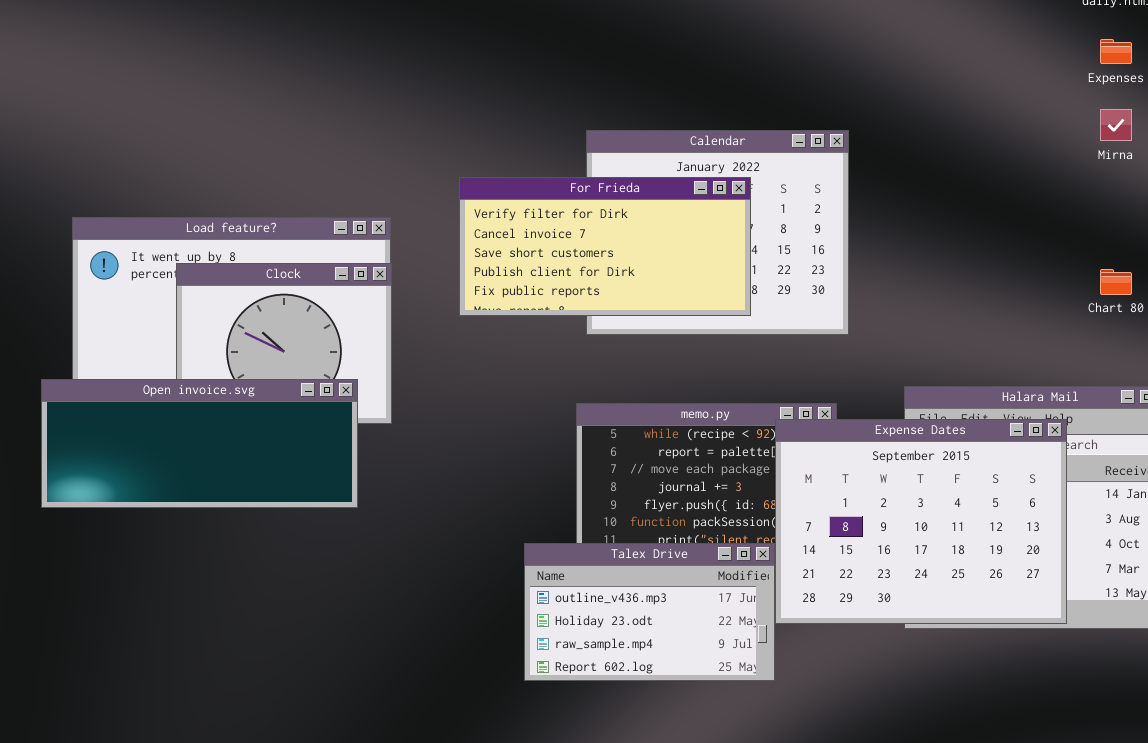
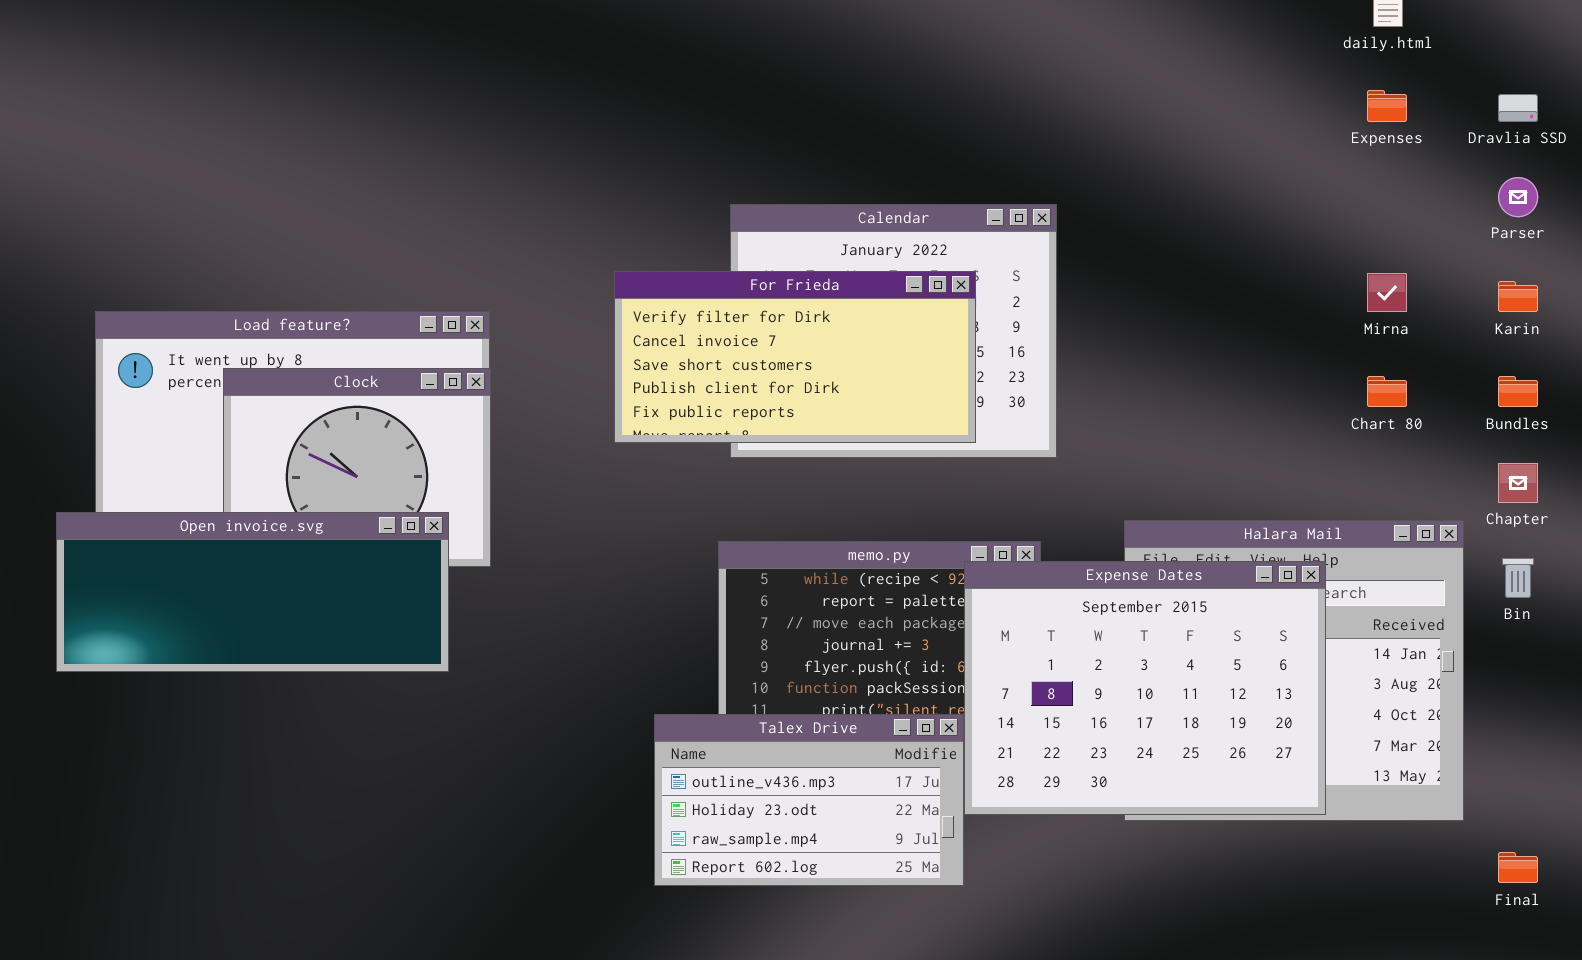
Mirna: [1100,109,1132,141] -> [1367,273,1407,312], moved
For Frieda: [459,177,751,316] -> [614,271,976,443], moved

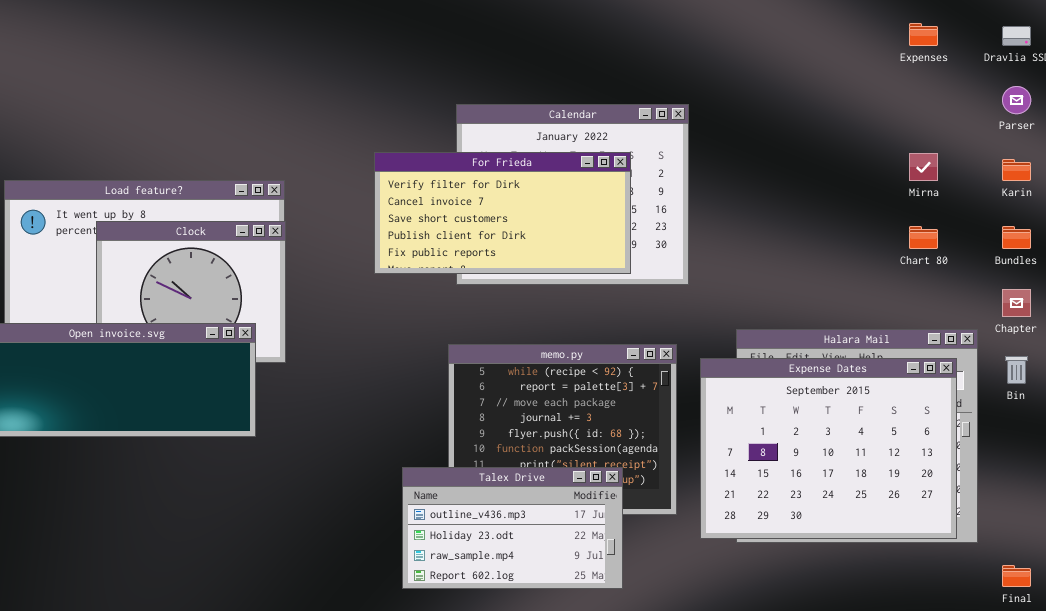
Expense Dates: [964,561,1326,815] -> [700,358,957,539], moved

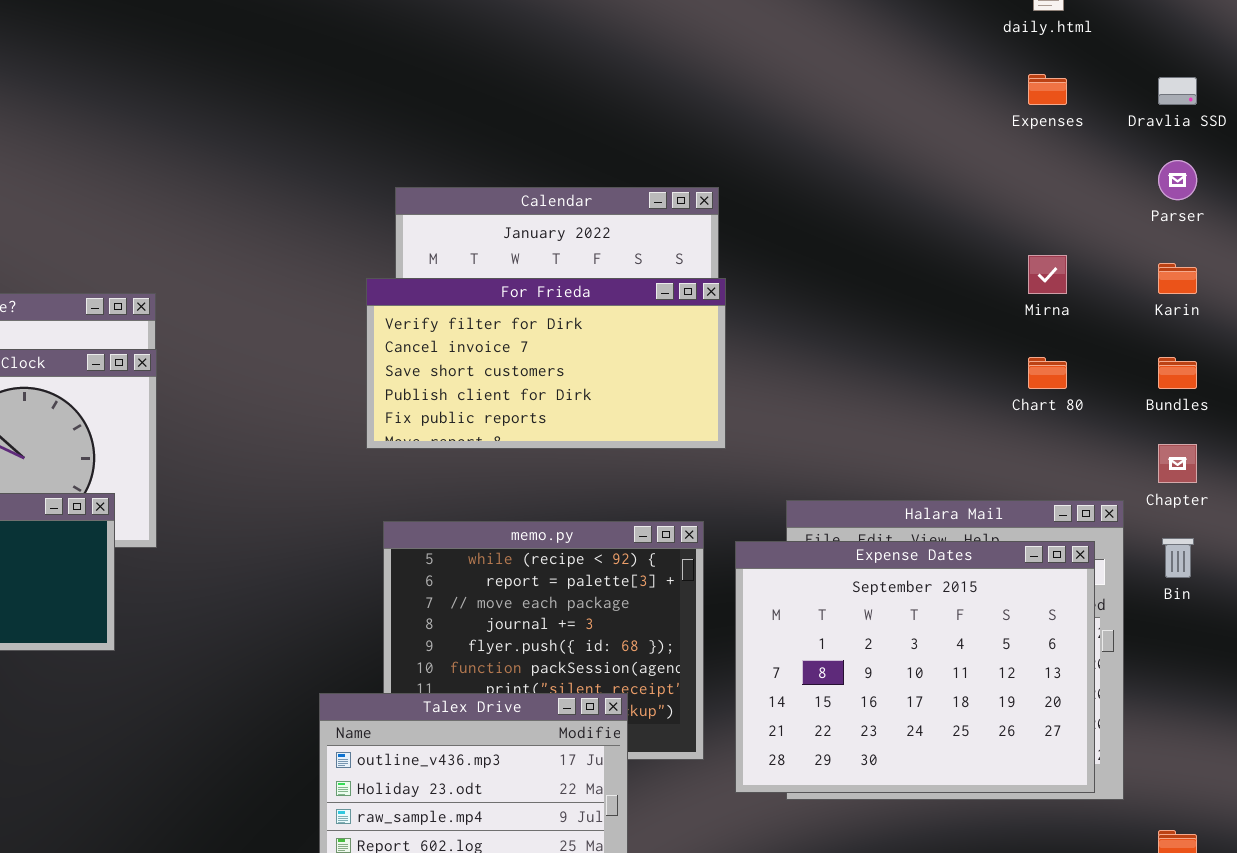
For Frieda: [374,152,631,274] -> [366,278,726,449], moved

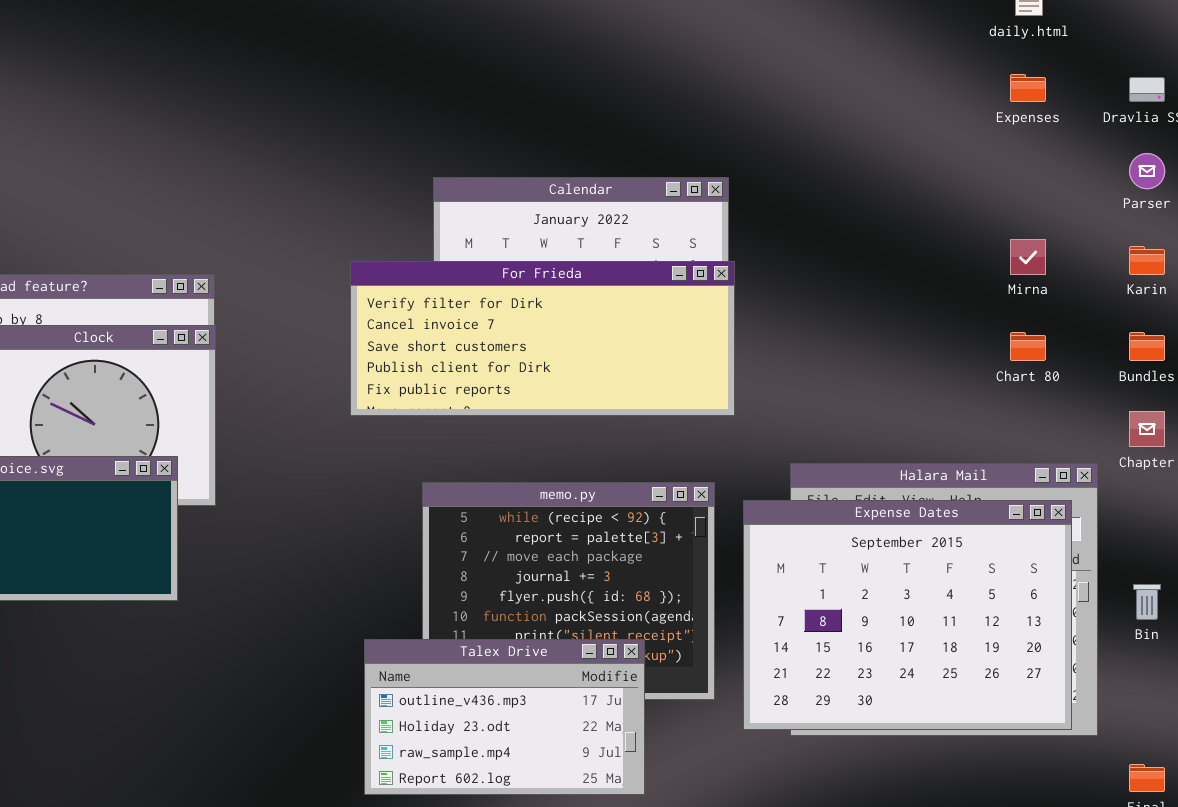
For Frieda: [366,278,726,449] -> [350,261,735,416], resized
Bin: [1162,538,1194,578] -> [1133,584,1161,620], moved

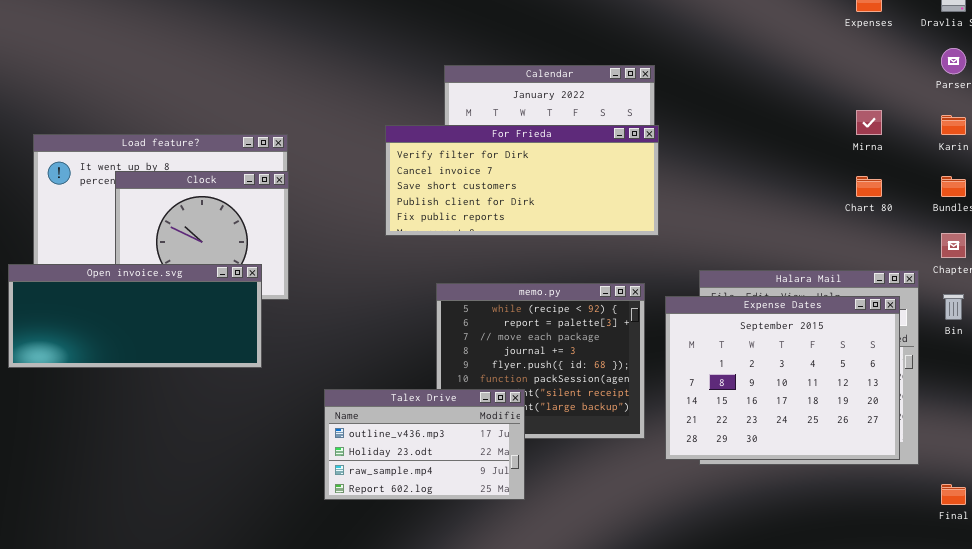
Bin: [1133,584,1161,620] -> [943,294,964,320], moved
Talex Drive: [364,639,645,795] -> [324,389,525,500], moved

